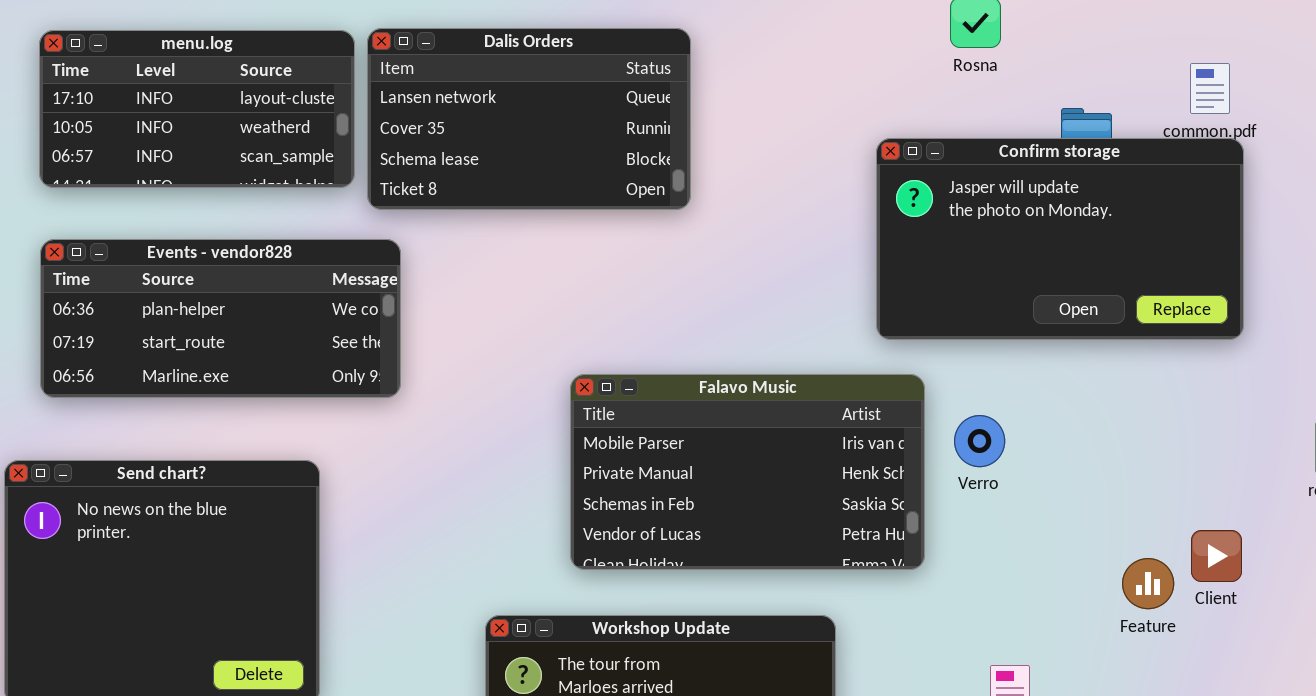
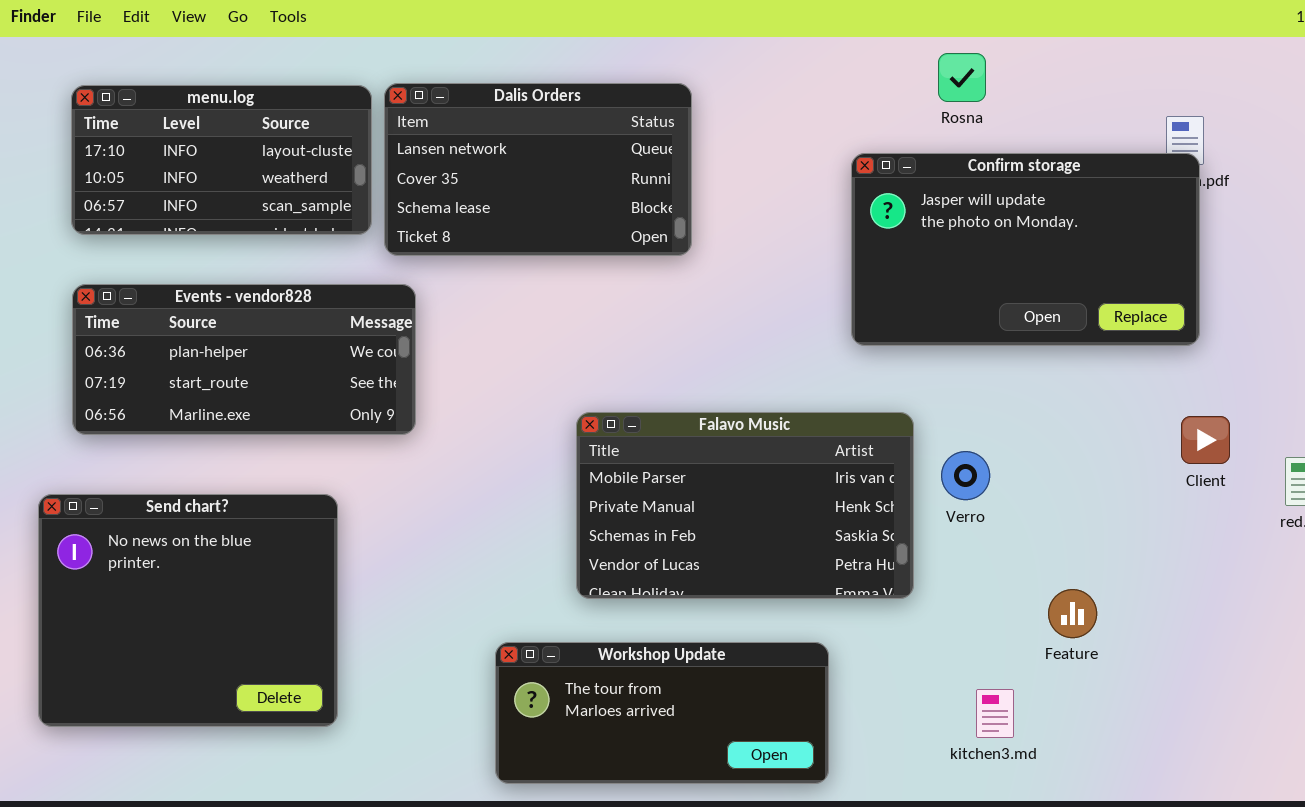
Confirm storage: [876,138,1244,340] -> [851,153,1200,346], moved
Client: [1191,530,1242,582] -> [1181,416,1230,464], moved
Feature: [1122,558,1174,609] -> [1048,589,1097,638], moved

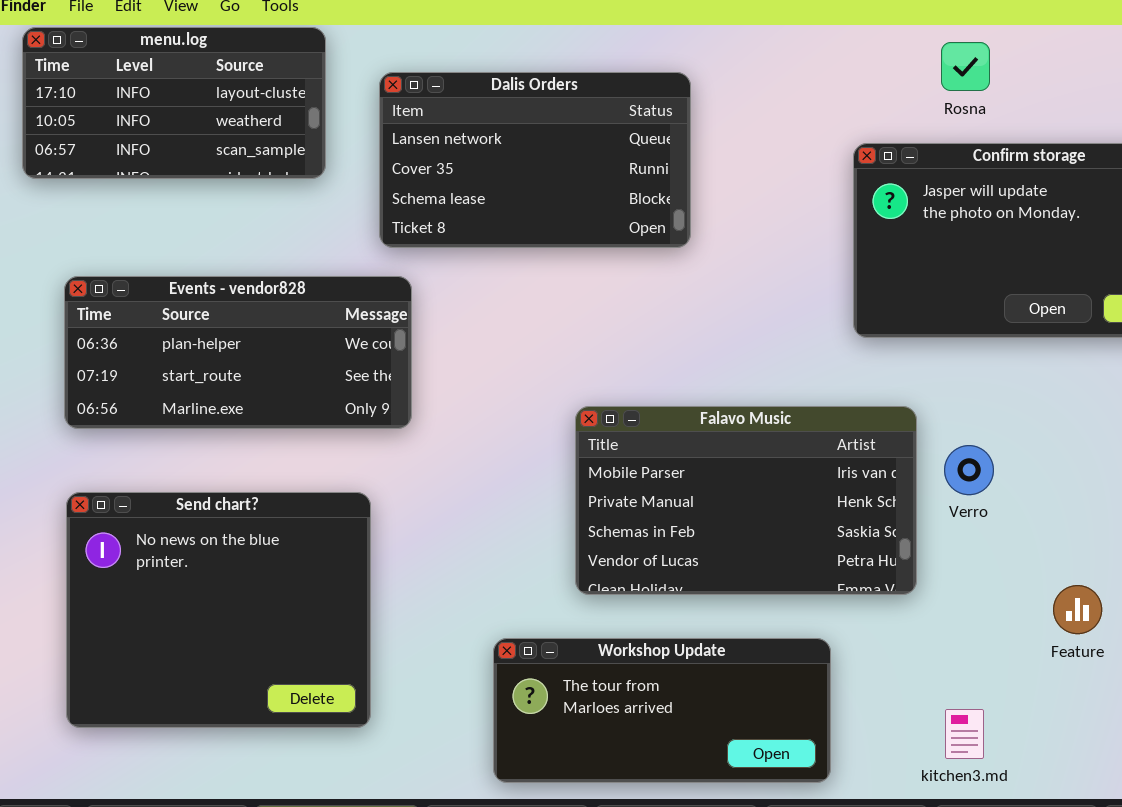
menu.log: [71,85,372,235] -> [22,27,326,179], moved
Send chart?: [38,494,338,727] -> [66,492,371,728], moved
kitchen3.md: [976,689,1014,738] -> [945,709,984,759], moved

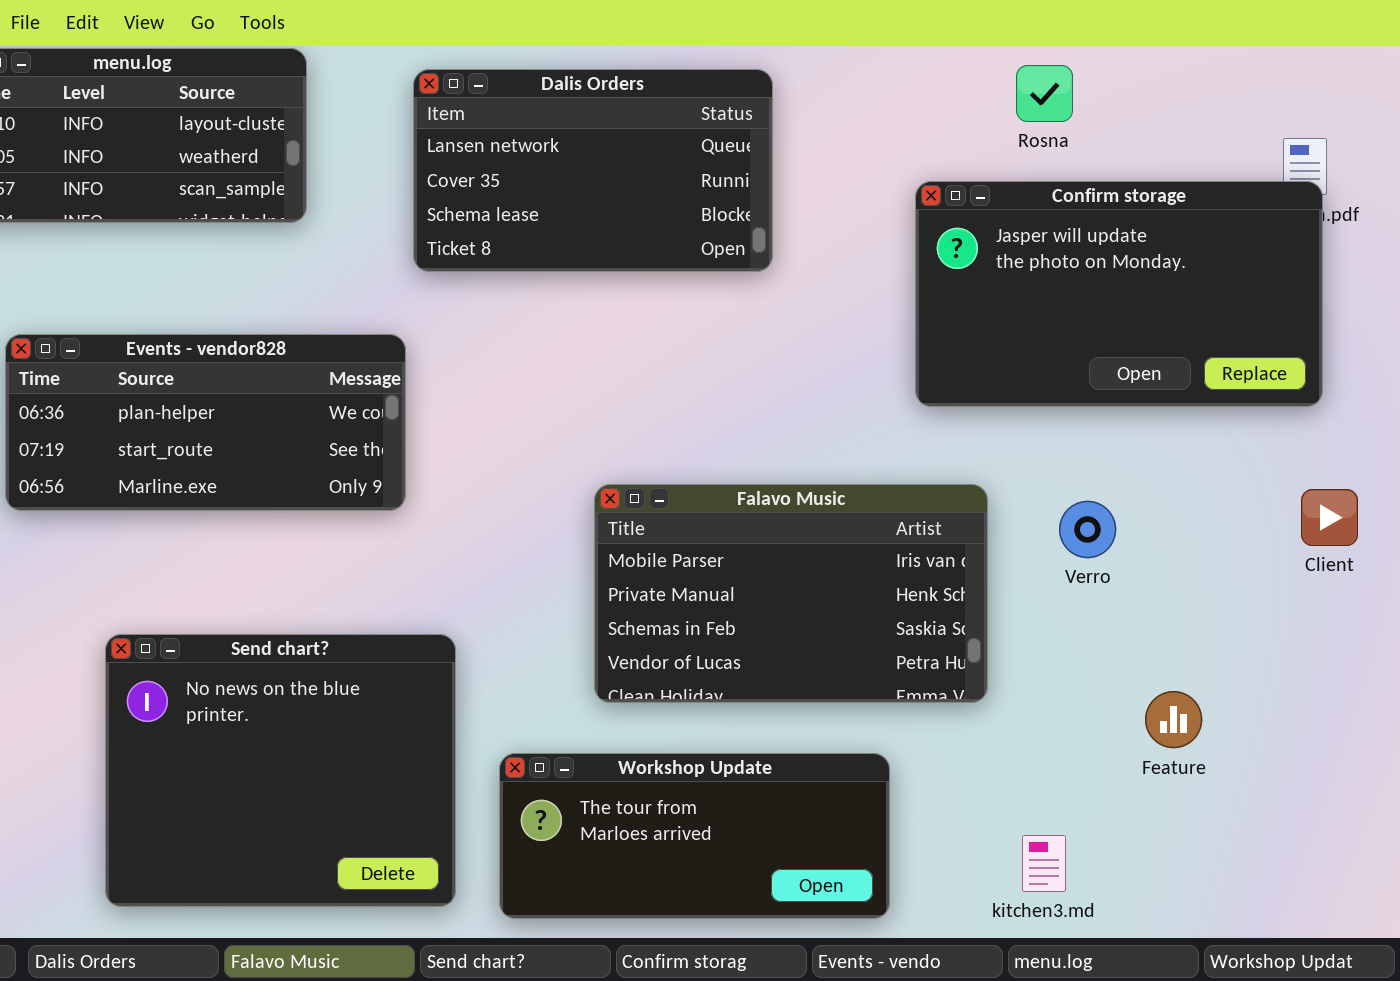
Dalis Orders: [379,72,691,248] -> [413,69,773,272], moved
Verro: [944,445,994,495] -> [1059,501,1116,558], moved
Send chart?: [66,492,371,728] -> [105,634,456,907], moved

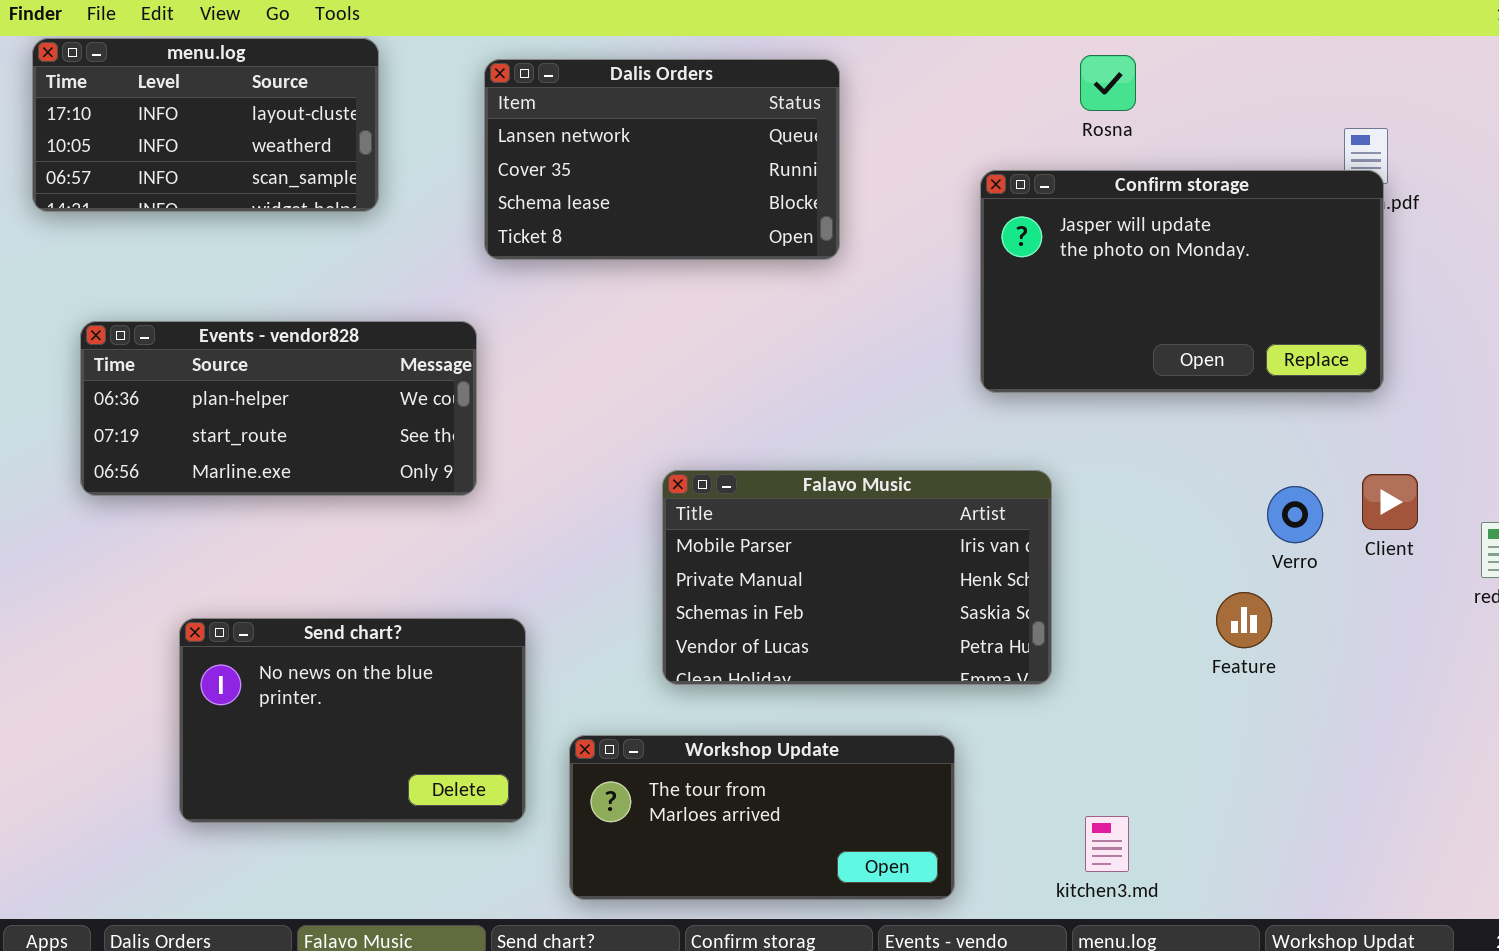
Verro: [1059,501,1116,558] -> [1267,486,1323,543], moved
Send chart?: [105,634,456,907] -> [179,618,526,823], resized
Feature: [1145,691,1202,748] -> [1216,592,1272,648], moved

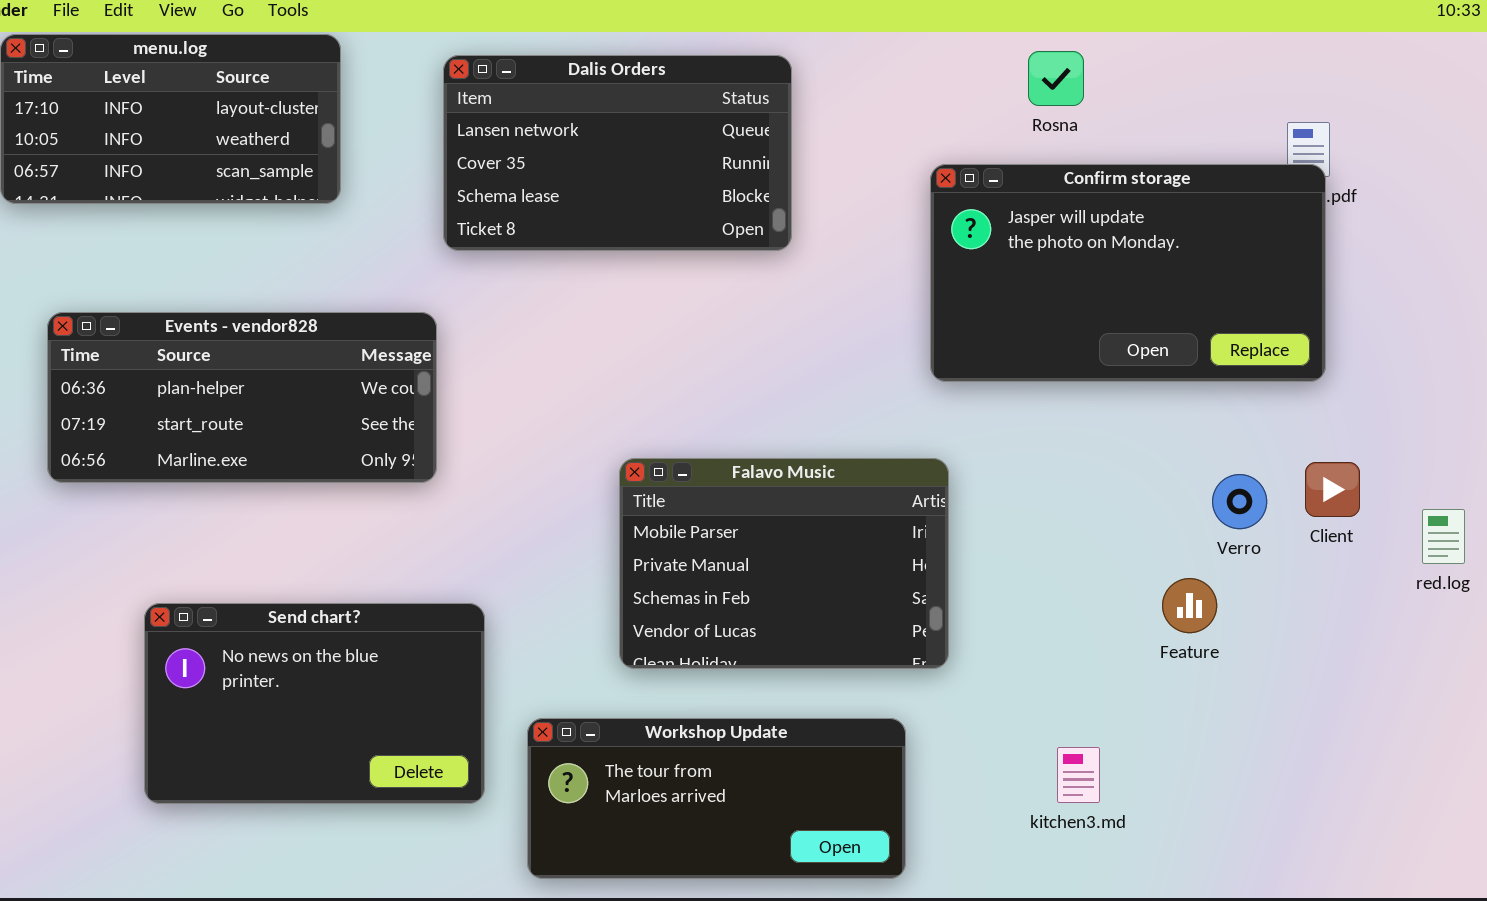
Falavo Music: [662,470,1052,685] -> [619,458,949,669], resized
kitchen3.md: [1085,816,1129,872] -> [1057,747,1100,803], moved

